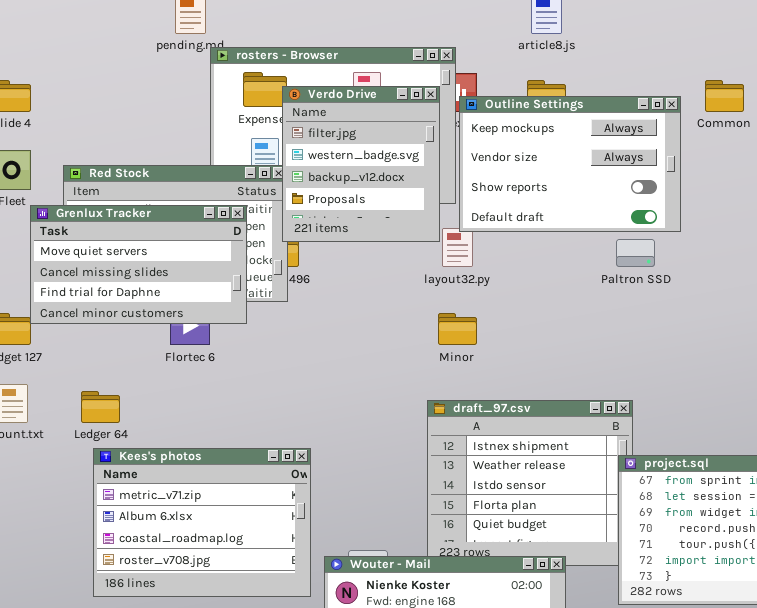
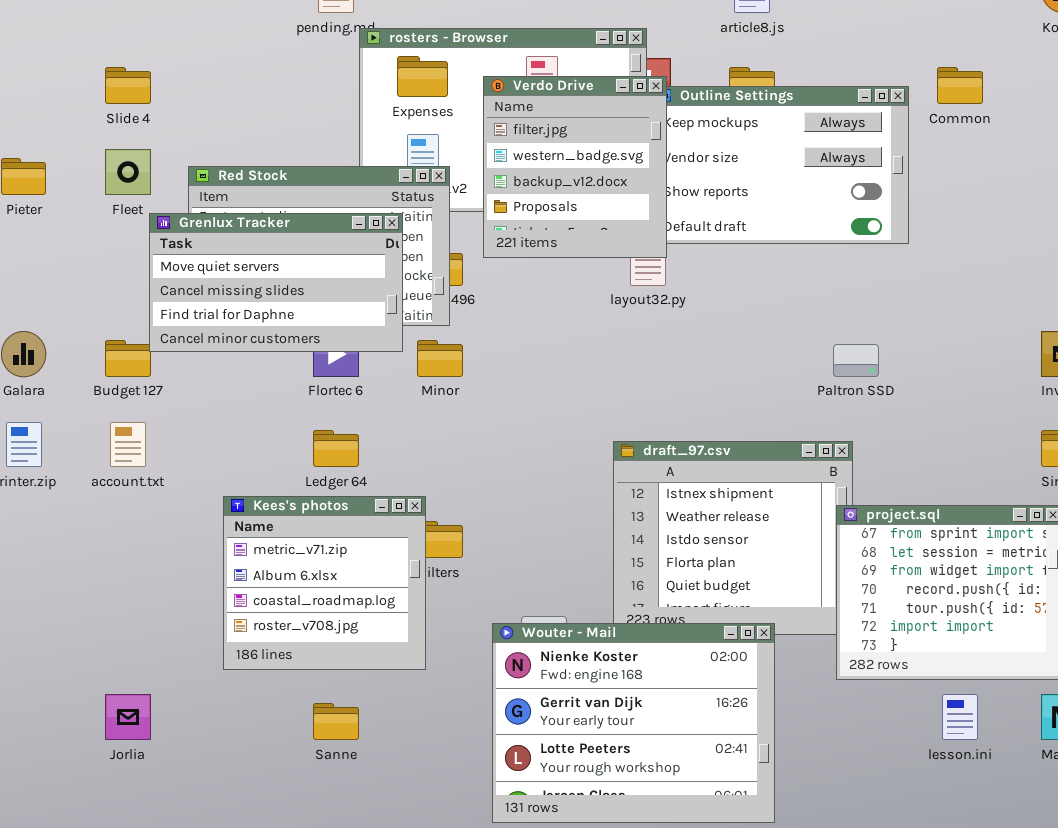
Verdo Drive: [282,86,440,242] -> [483,76,667,258], moved
Paltron SSD: [616,239,655,267] -> [833,344,879,377], moved
Minor: [438,313,477,345] -> [417,340,463,377], moved
Ledger 64: [81,391,120,423] -> [313,430,359,467], moved
Kees's photos: [93,448,311,597] -> [223,496,426,670], resized

